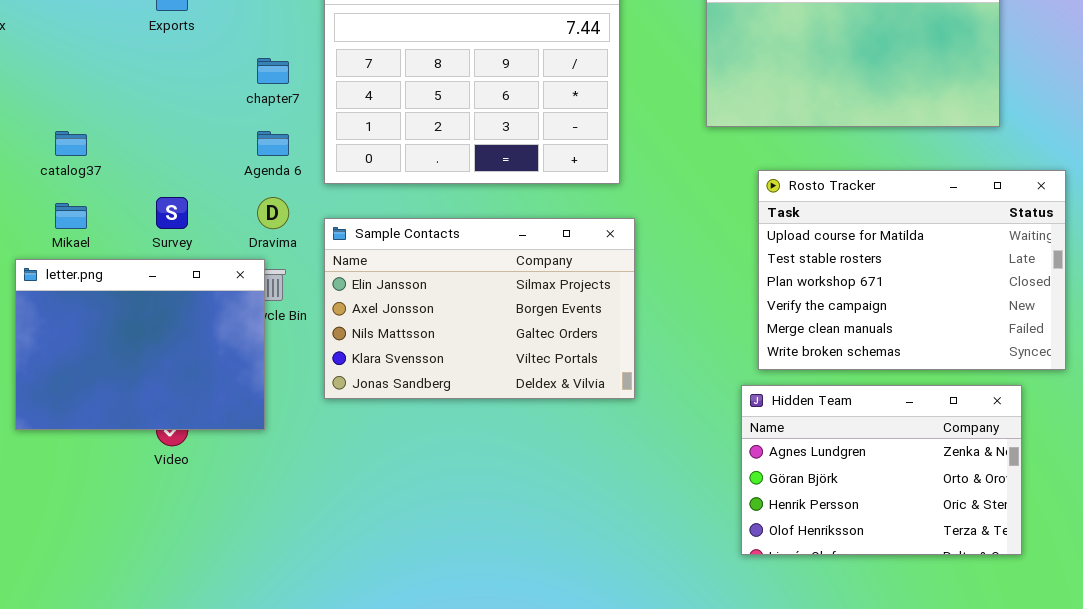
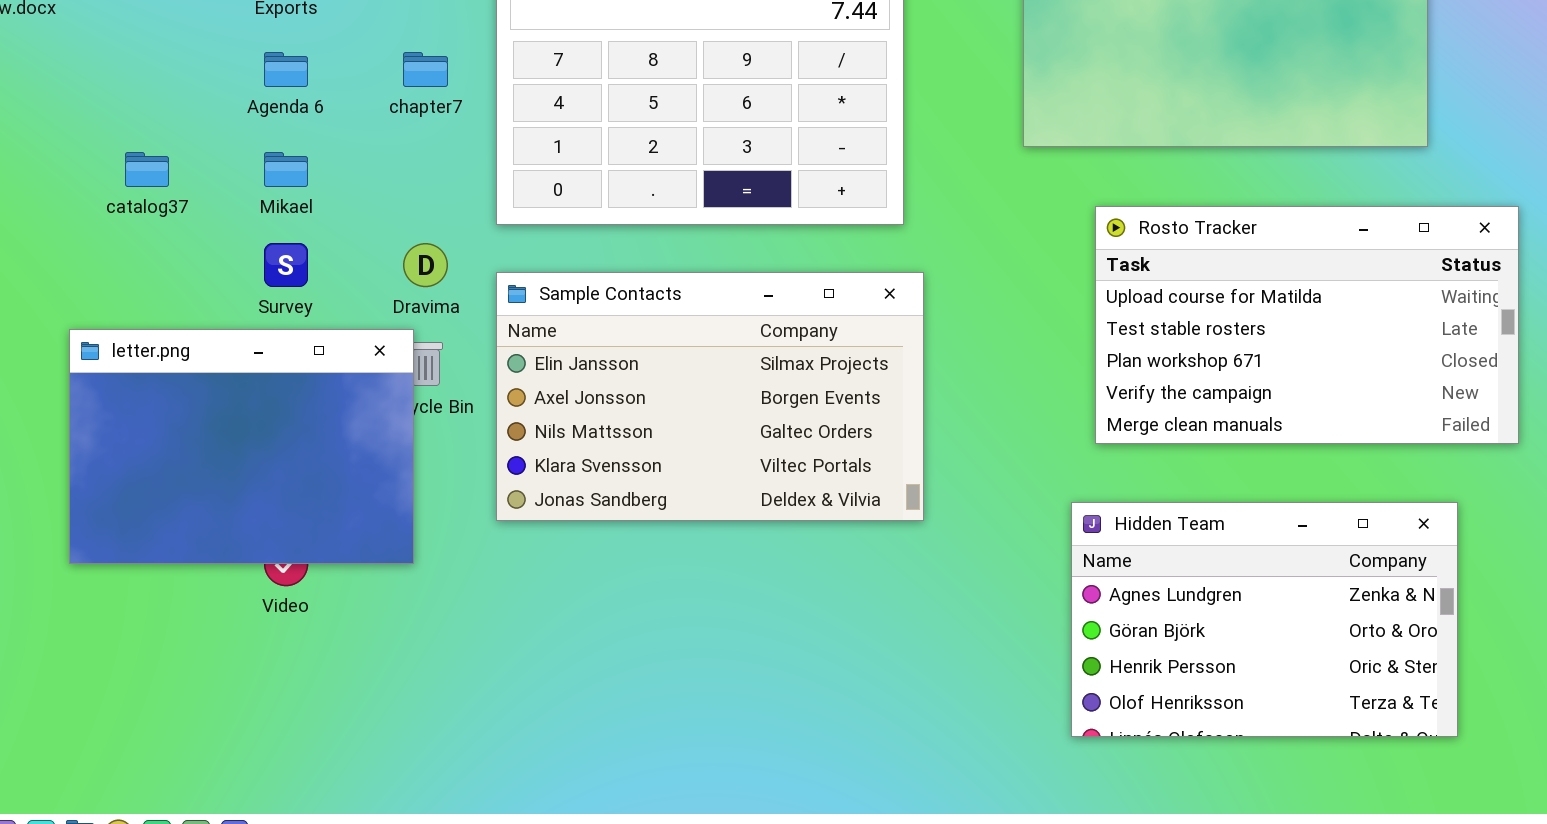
Agenda 6: [257,131,289,156] -> [264,52,308,87], moved
Rosto Tracker: [758,170,1066,370] -> [1095,206,1519,444], resized
Mikael: [55,203,87,229] -> [264,152,308,187], moved

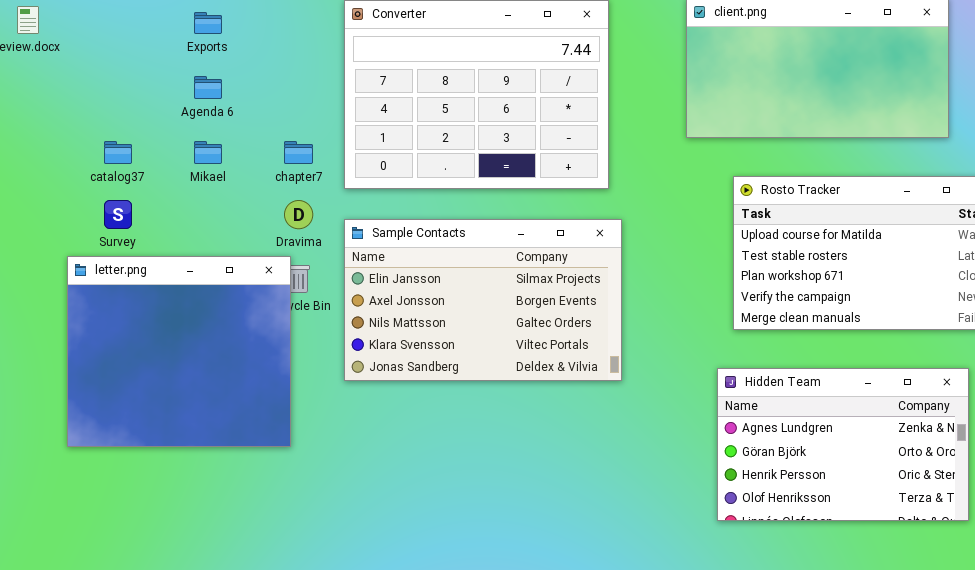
chapter7: [403,52,448,87] -> [284,141,313,164], moved
Survey: [264,243,308,287] -> [104,200,132,229], moved
letter.png: [69,329,414,564] -> [67,256,291,447], resized

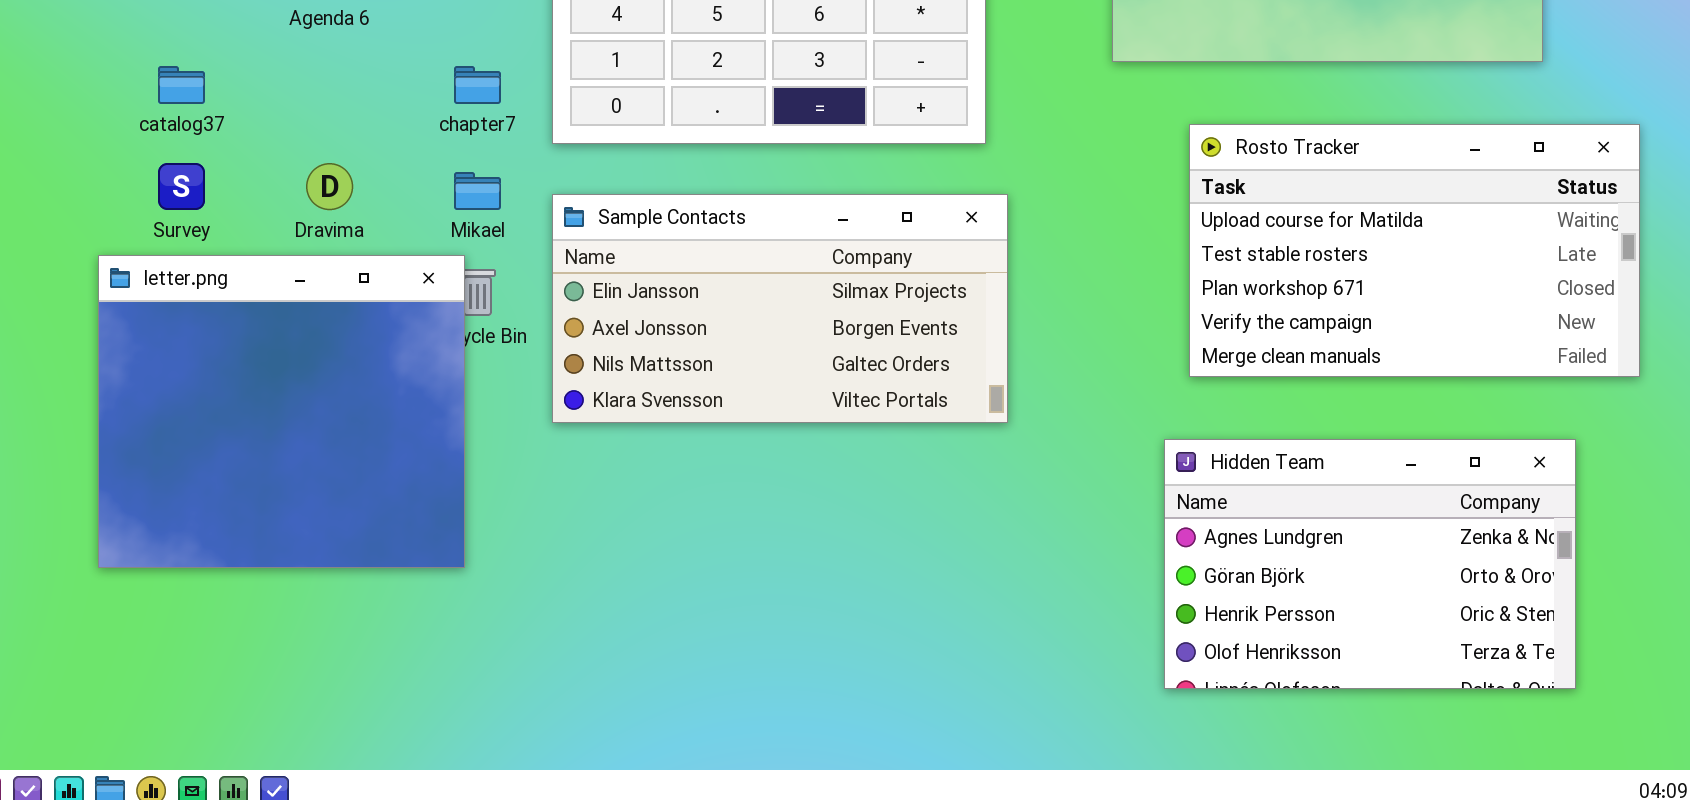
Mikael: [194,141,222,164] -> [454,172,501,210], moved
Dravima: [284,200,313,229] -> [306,163,353,210], moved
Sample Contacts: [344,219,622,381] -> [552,194,1008,423], resized

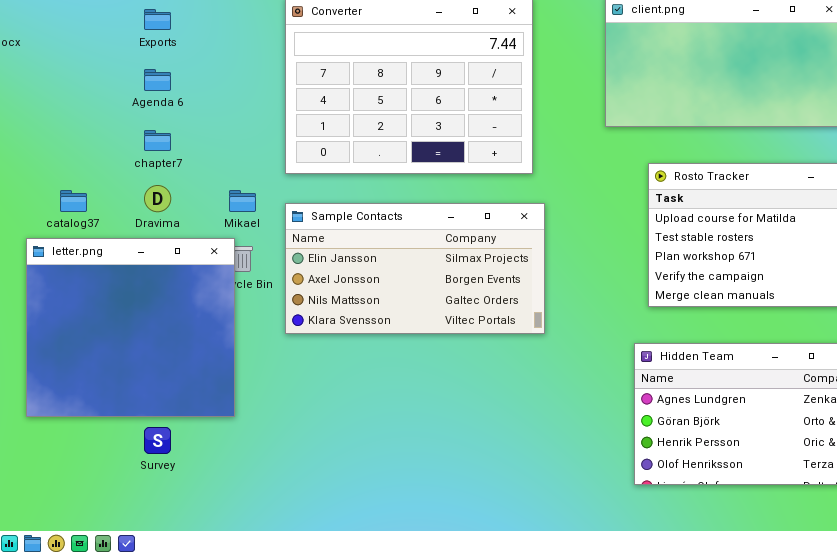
catalog37: [158,66,205,104] -> [60,190,87,212], moved
chapter7: [454,66,501,104] -> [144,130,171,151], moved
Survey: [158,163,205,210] -> [144,427,171,454], moved

